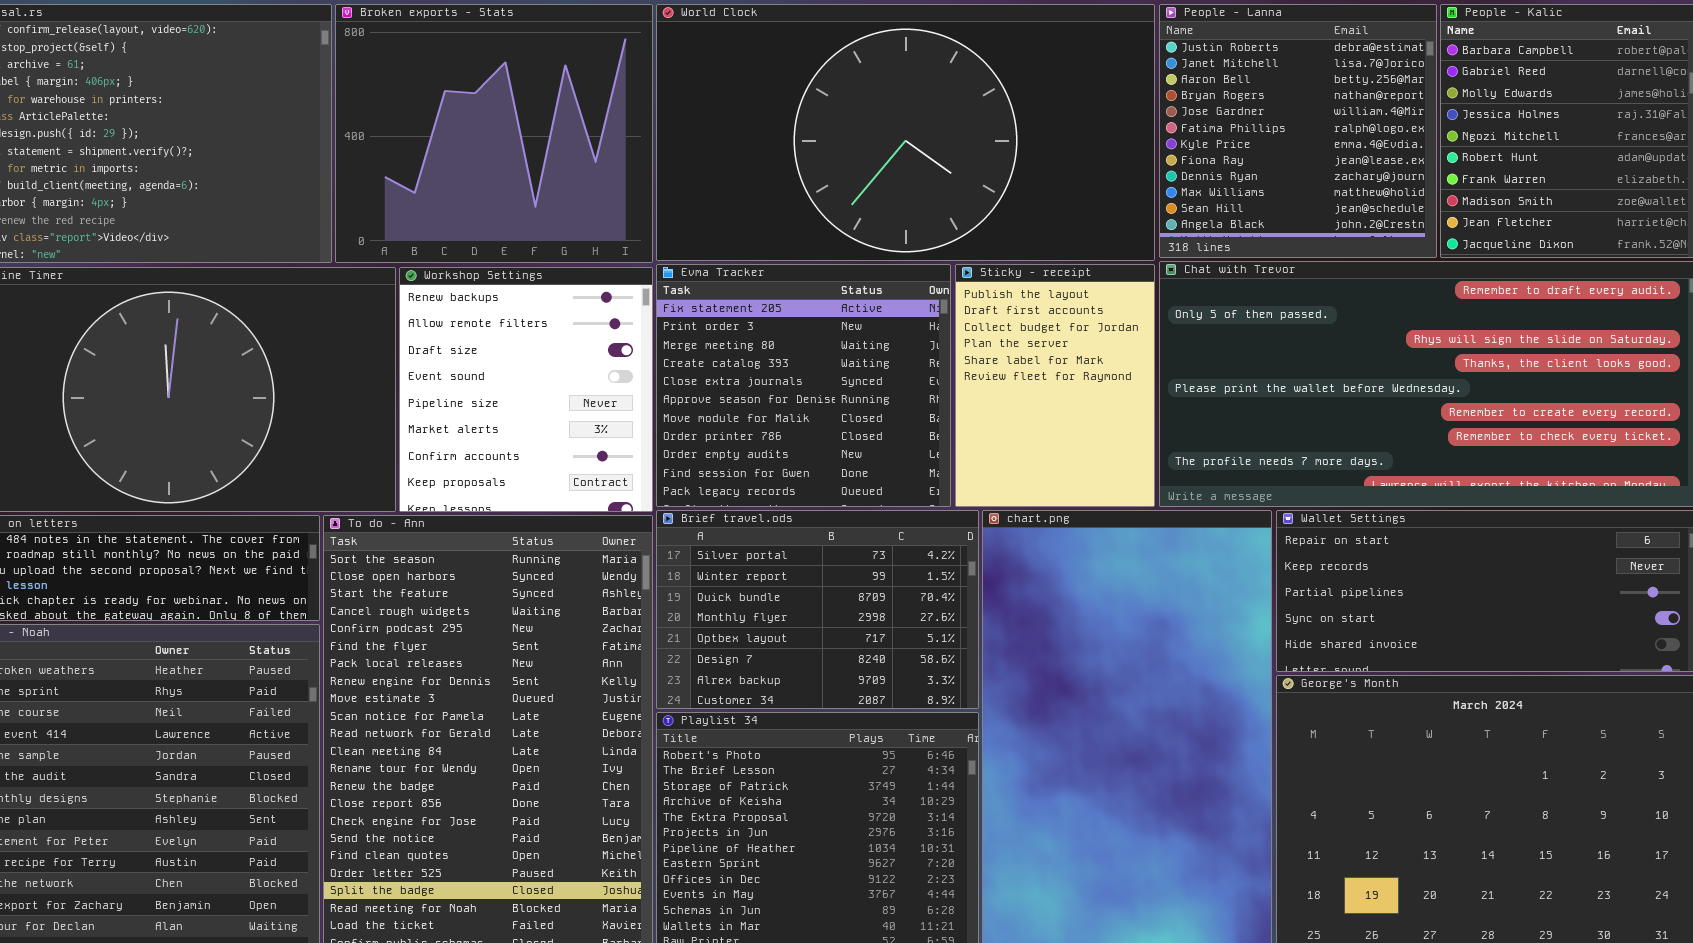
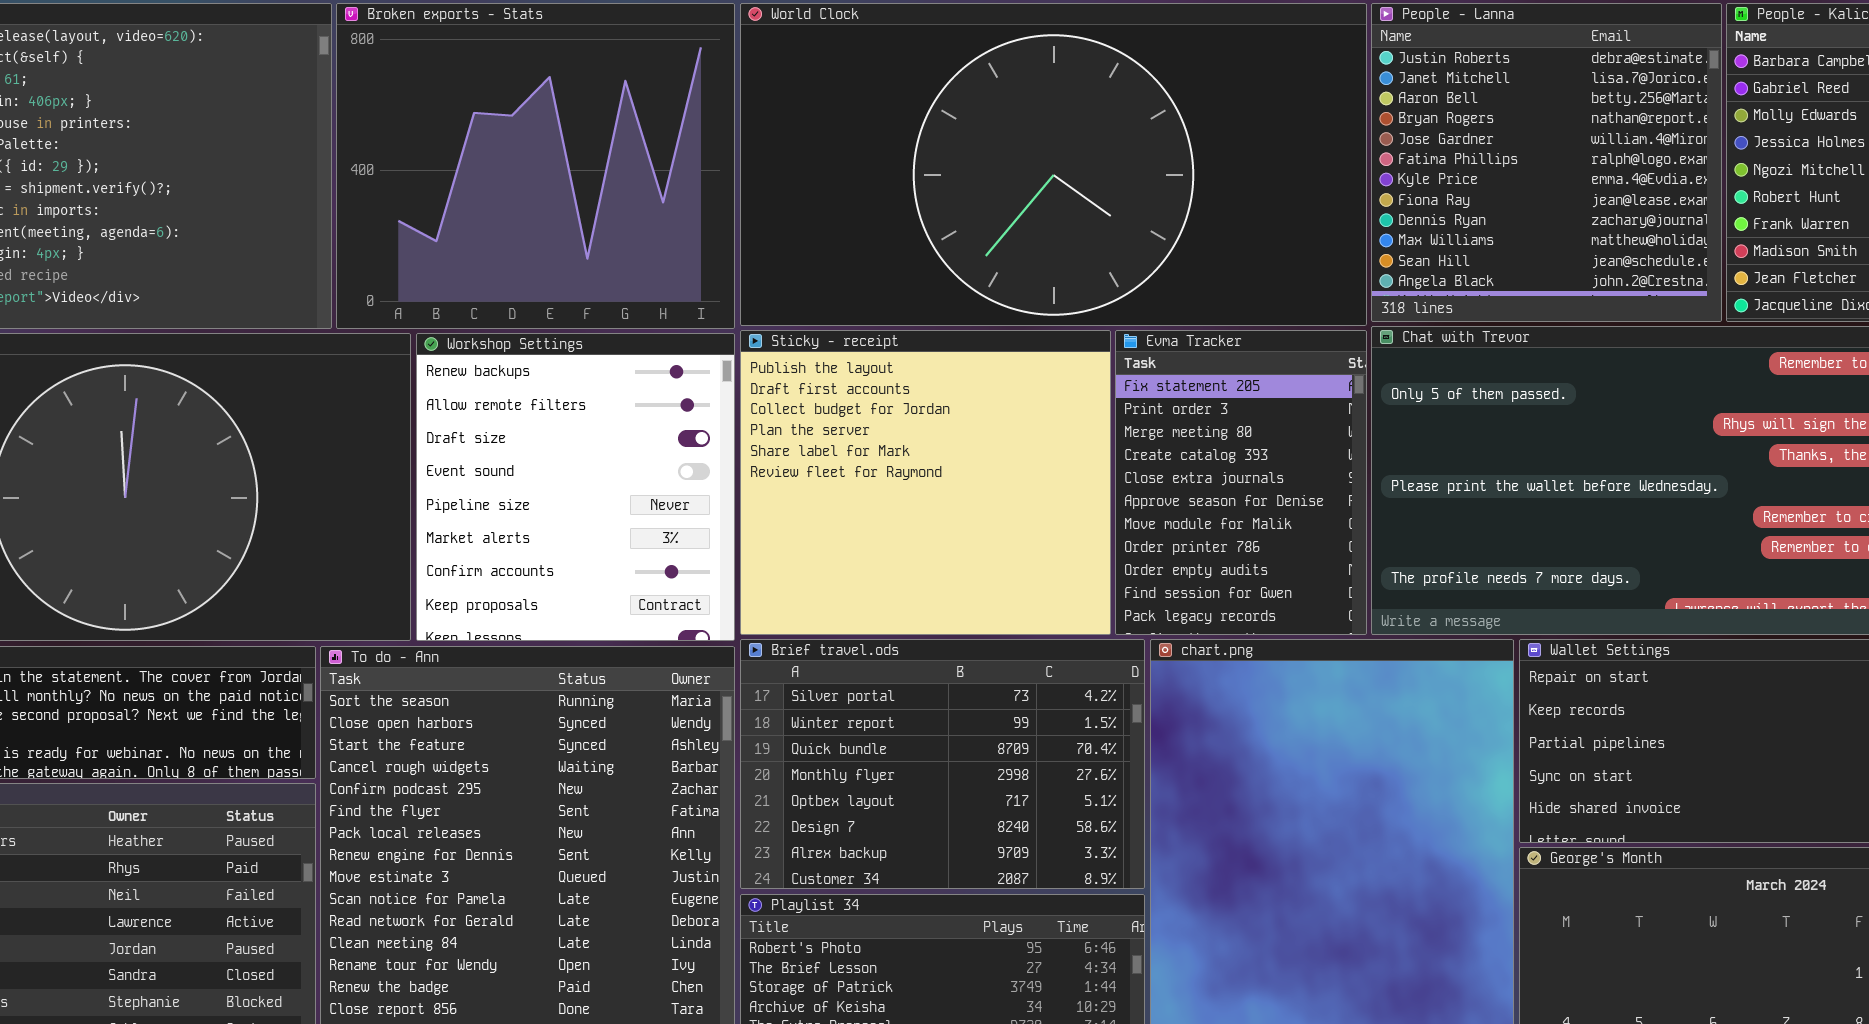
Evma Tracker: [656,264,951,507] -> [1115,330,1367,635], moved, resized
Sticky - receipt: [955,264,1155,507] -> [740,330,1111,635], moved, resized

